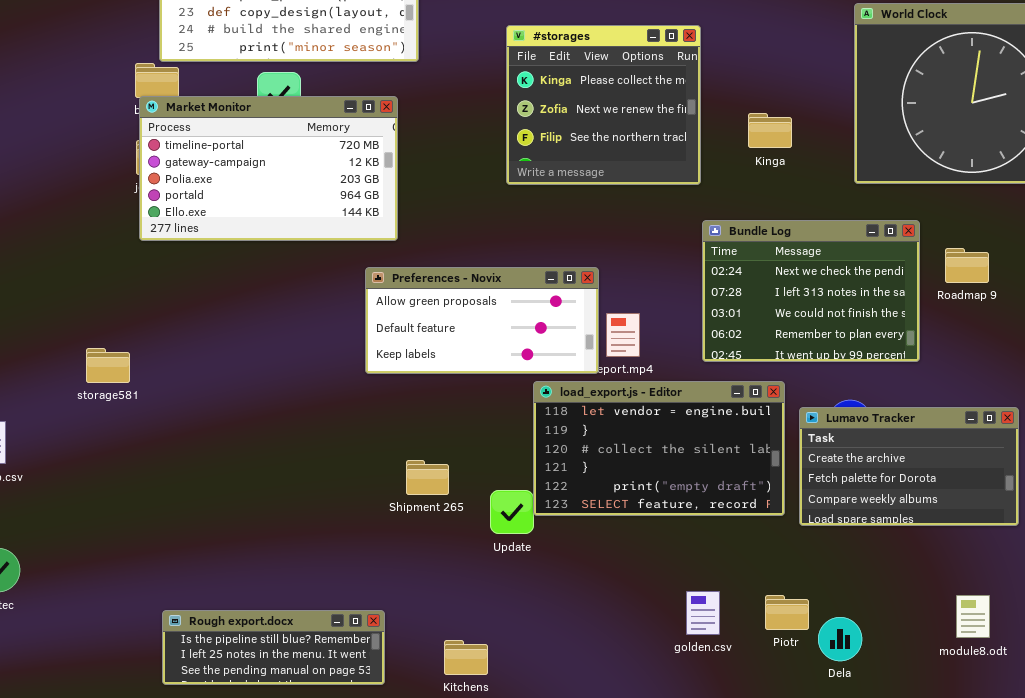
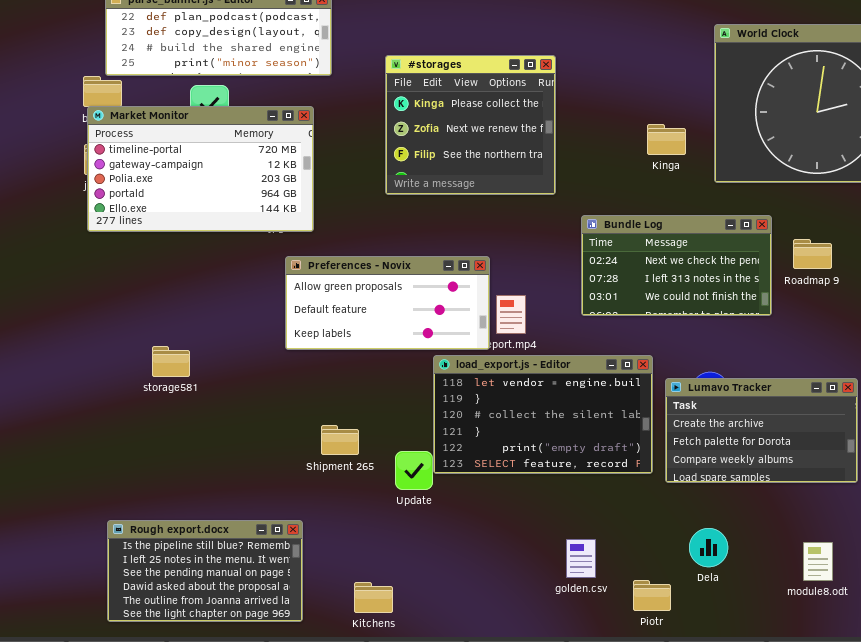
#storages: [506,25,701,185] -> [385,55,556,195], moved
Kinga: [748,113,792,148] -> [647,124,686,155], moved
Bundle Log: [702,220,920,362] -> [581,215,772,316], resized
storage581: [86,348,130,383] -> [152,346,190,377], moved
Piotr: [765,595,809,630] -> [633,580,671,611], moved
Rough export.docx: [162,610,385,685] -> [107,520,303,622], resized
Dela: [818,617,862,661] -> [689,528,728,567], moved

